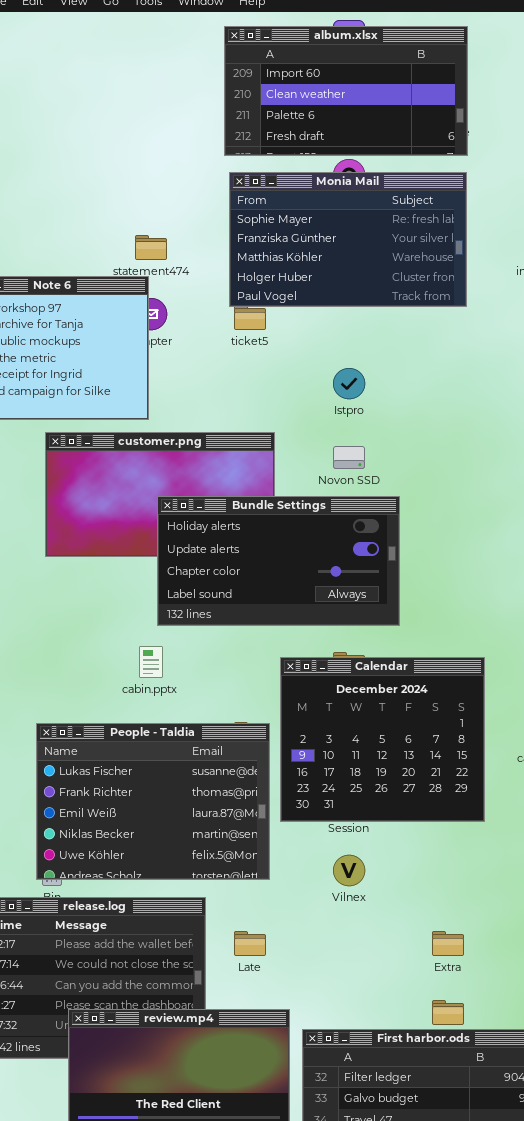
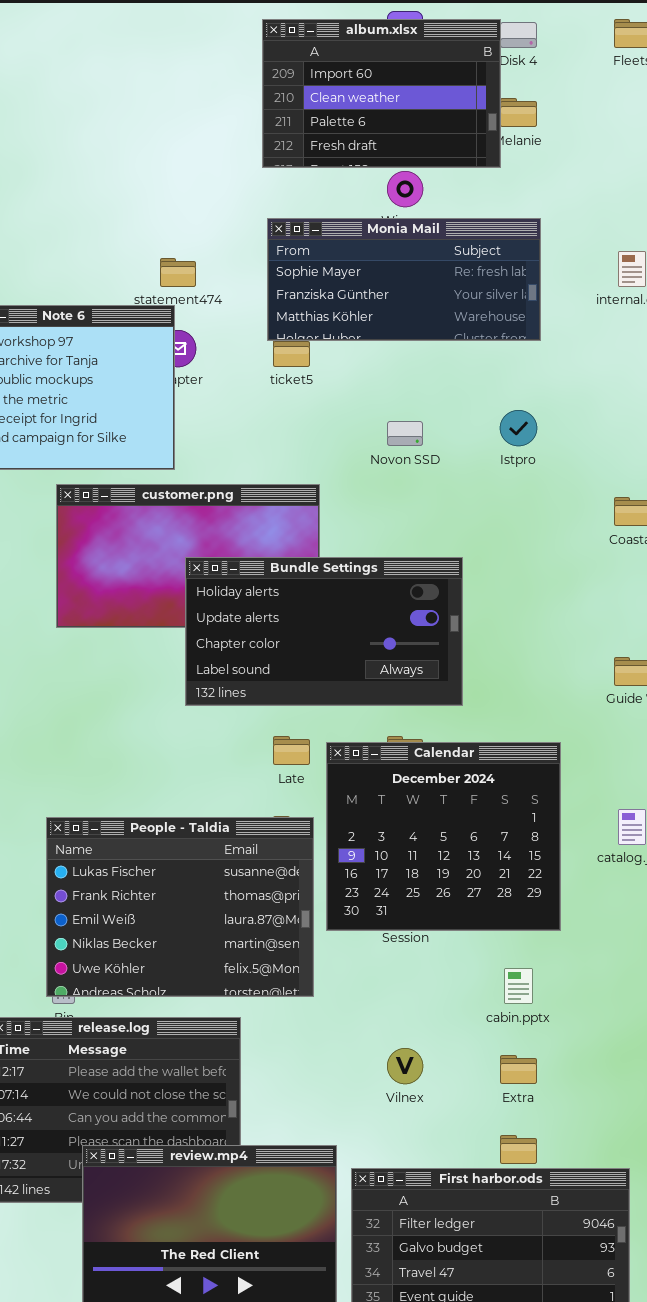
album.xlsx: [224,26,468,156] -> [262,19,501,168], resized
Monia Mail: [229,172,467,307] -> [267,218,541,341], resized
Istpro: [333,368,365,399] -> [500,410,537,446], moved
Novon SSD: [333,446,365,469] -> [387,421,423,446], moved
cabin.pptx: [139,646,163,678] -> [504,968,533,1004], moved
Vilnex: [333,855,365,886] -> [387,1048,423,1084], moved
Late: [234,931,266,956] -> [273,736,310,765], moved

